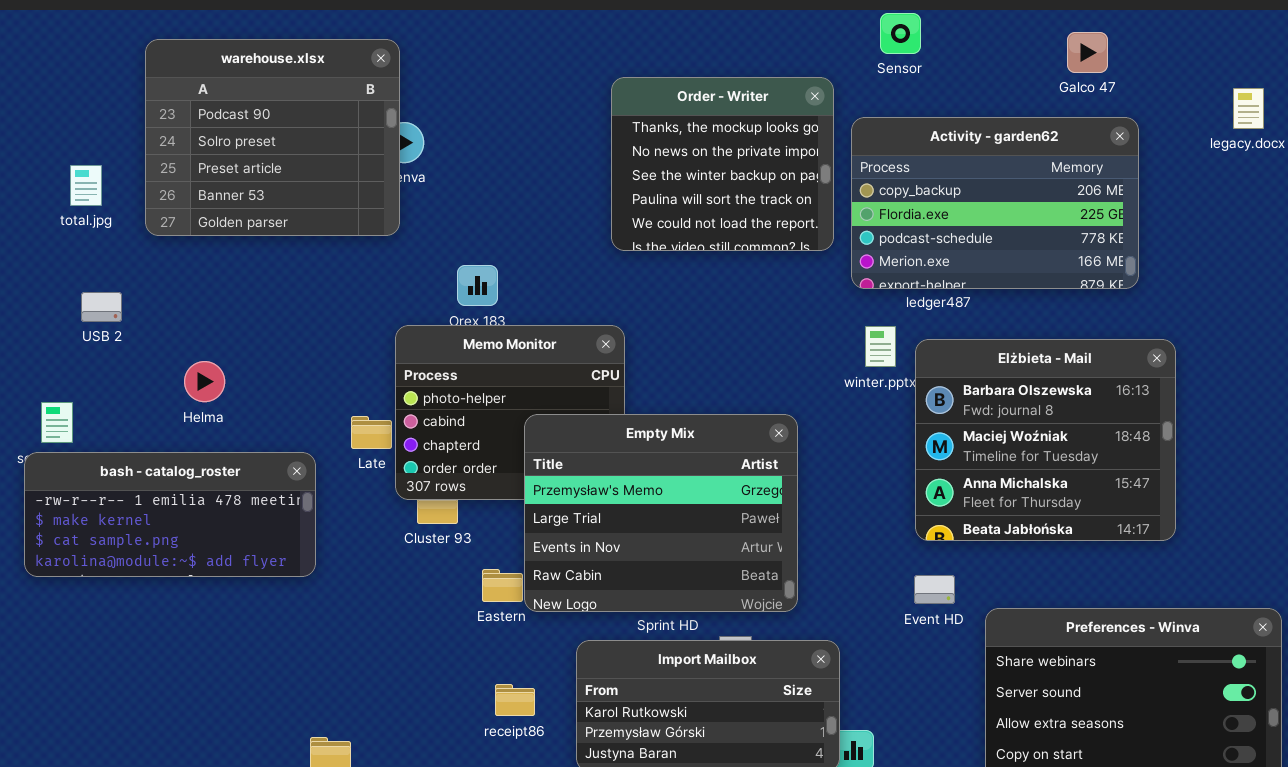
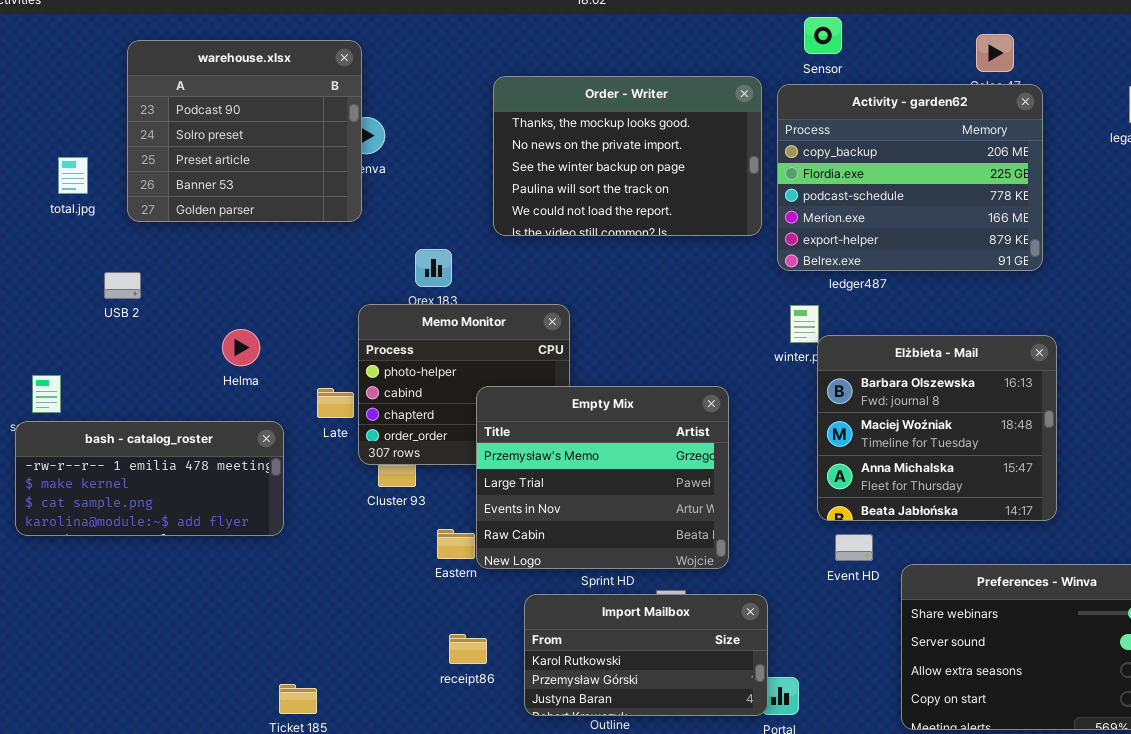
Order - Writer: [611,77,834,251] -> [493,76,762,236], resized
Activity - garden62: [851,117,1139,289] -> [777,84,1043,271], resized
USB 2: [81,292,122,322] -> [104,272,141,299], moved
Elżbieta - Mail: [915,339,1176,541] -> [817,335,1057,521], moved
Helma: [184,361,225,402] -> [222,329,260,366], moved

